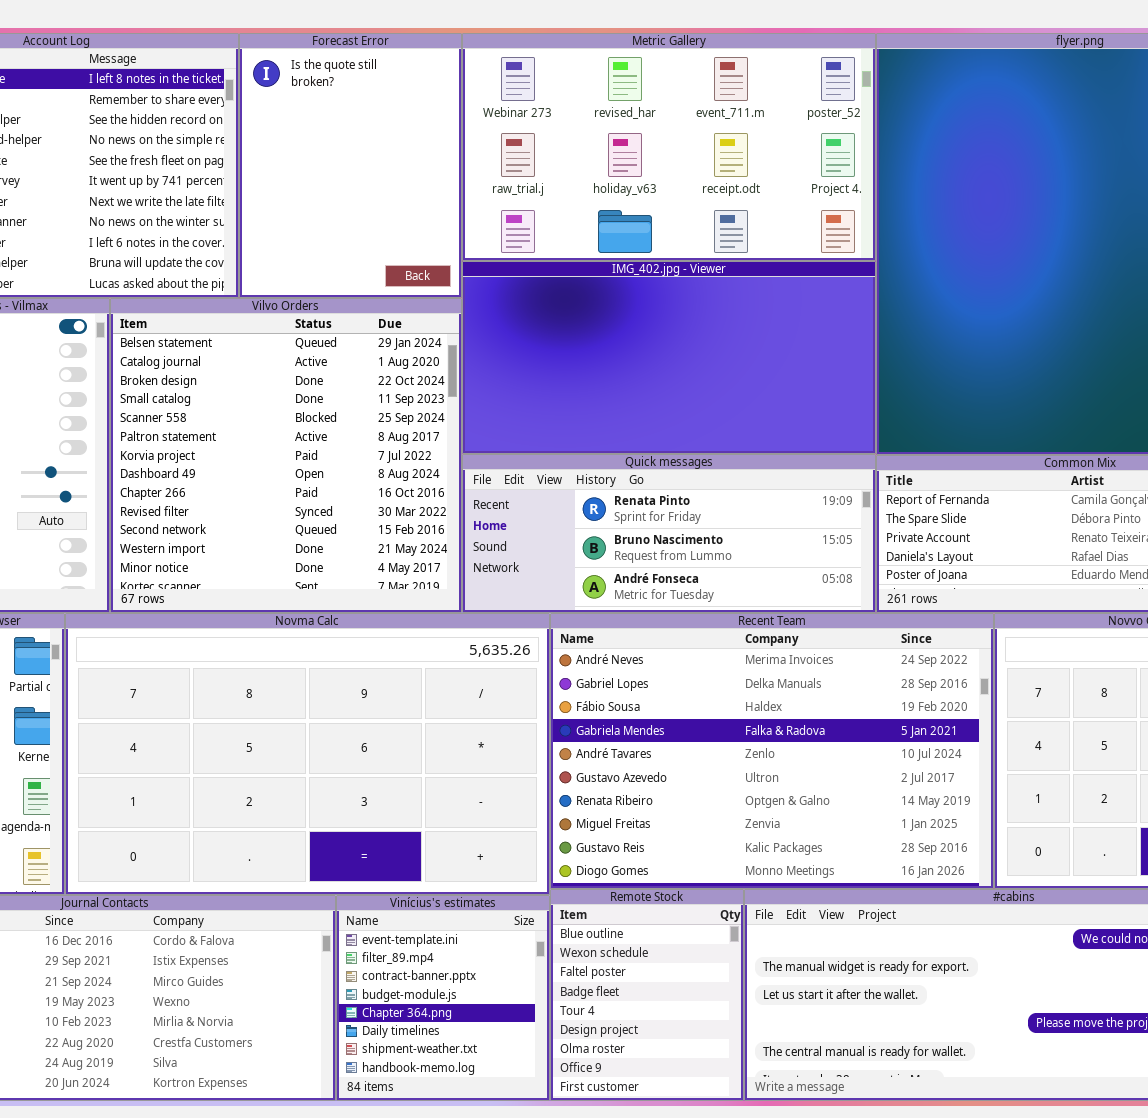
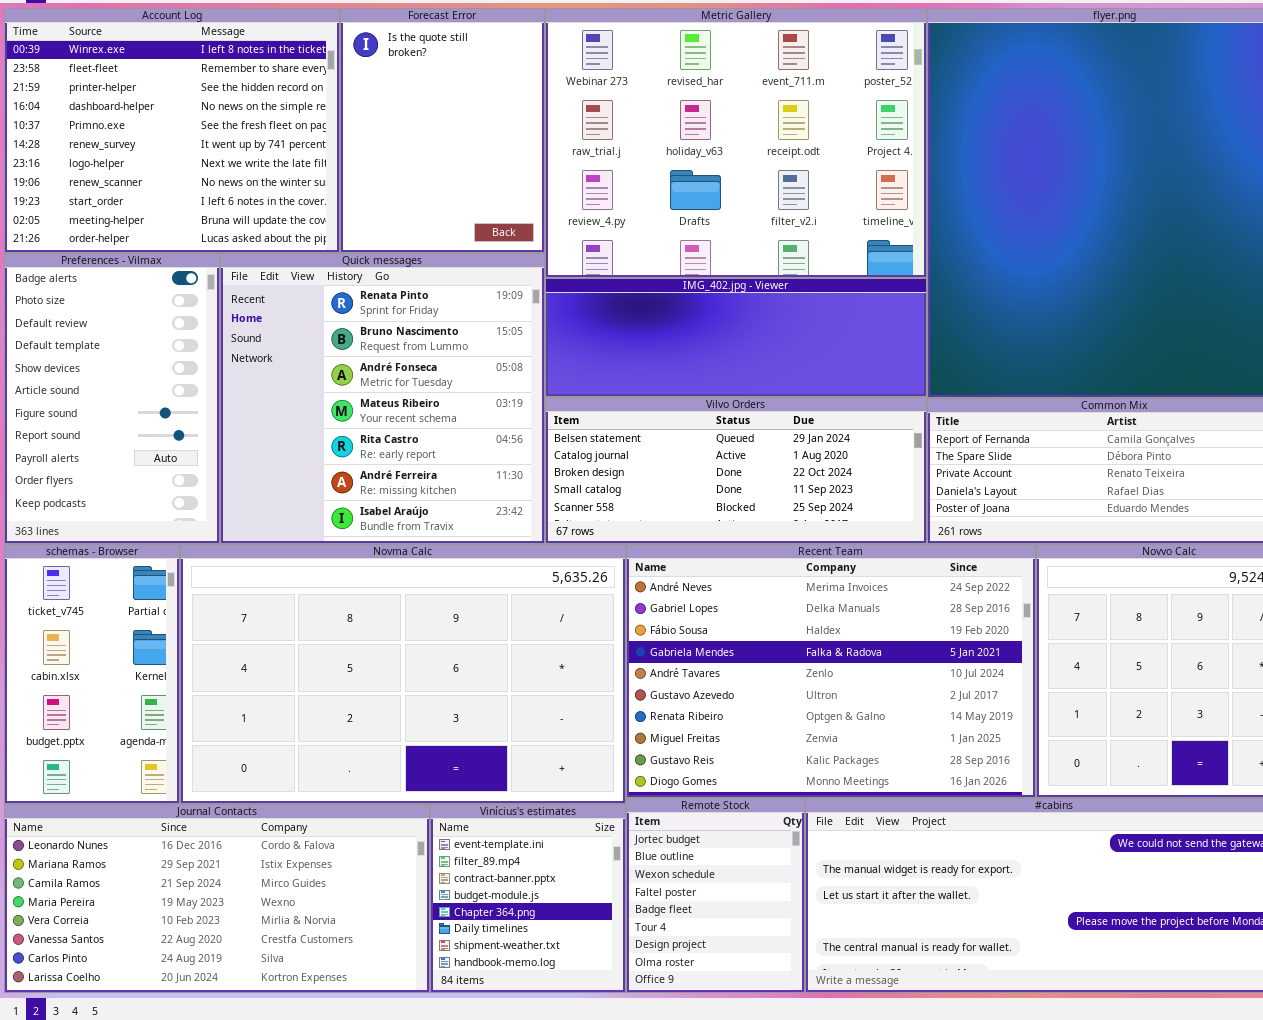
Metric Gallery: [462,33,876,261] -> [545,8,927,278], resized
IMG_402.jpg - Viewer: [462,261,876,454] -> [545,278,927,397], resized
Vilvo Orders: [110,298,462,613] -> [545,397,927,544], moved, resized
Quick messages: [462,454,876,613] -> [220,253,545,544], moved, resized
Remote Stock: [550,889,744,1101] -> [626,798,805,993], scrolled up 1 row

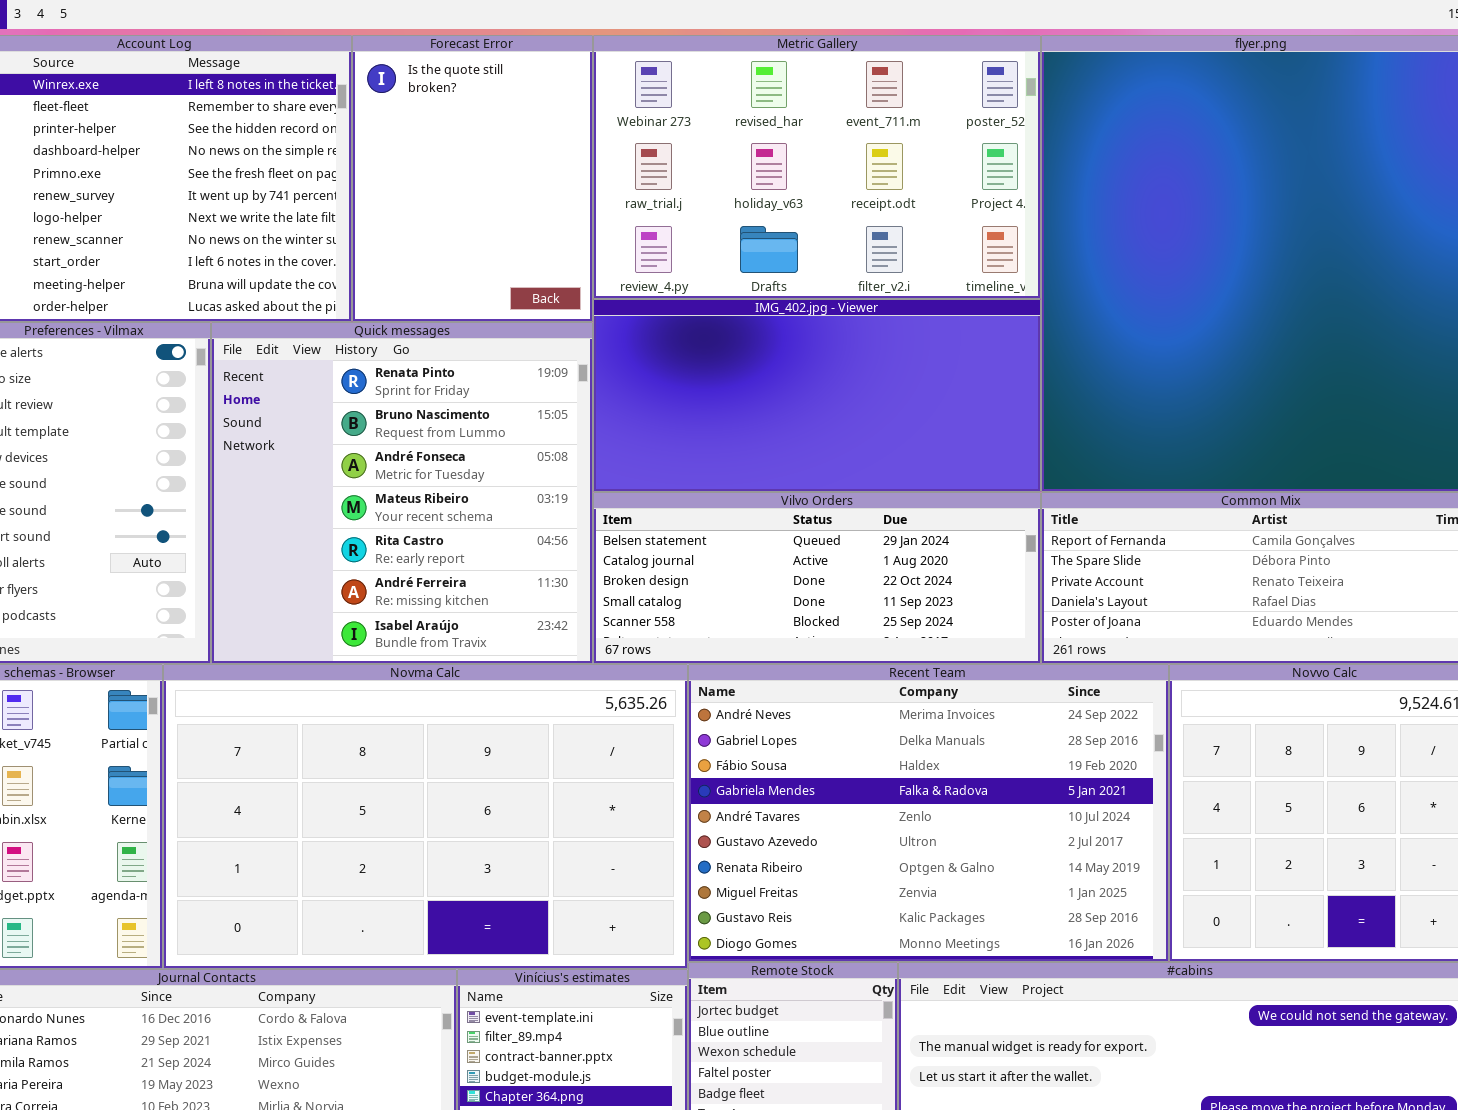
Metric Gallery: [545,8,927,278] -> [593,35,1041,299], resized
IMG_402.jpg - Viewer: [545,278,927,397] -> [593,299,1041,492], resized

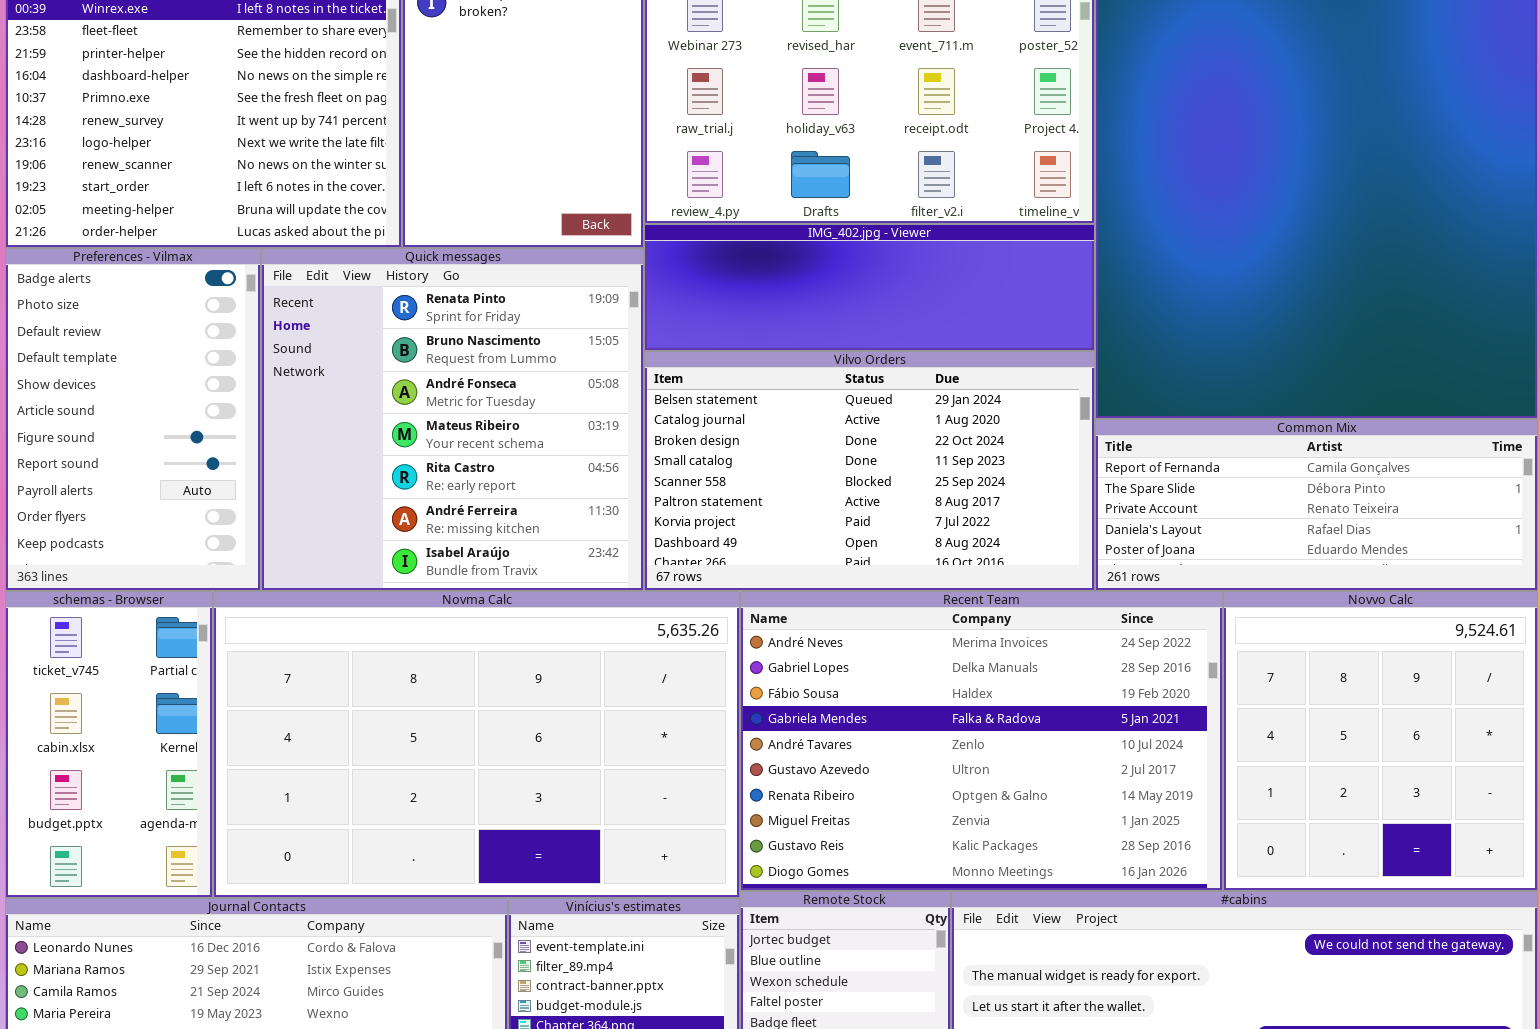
IMG_402.jpg - Viewer: [593,299,1041,492] -> [644,224,1095,351], resized
Vilvo Orders: [593,492,1041,664] -> [644,351,1095,591], resized

